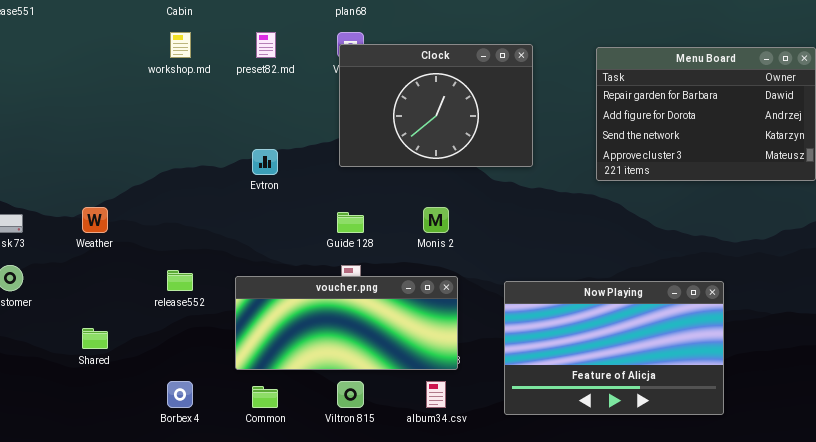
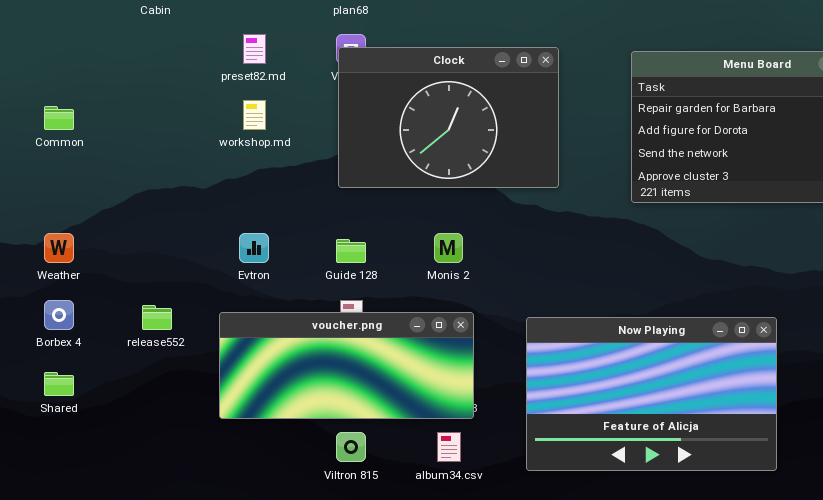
workshop.md: [170,32,191,58] -> [243,100,266,130], moved
Evtron: [252,149,278,175] -> [239,233,269,263], moved
Borbex 4: [167,381,193,408] -> [44,300,74,330], moved
Common: [252,386,278,408] -> [44,106,74,130], moved

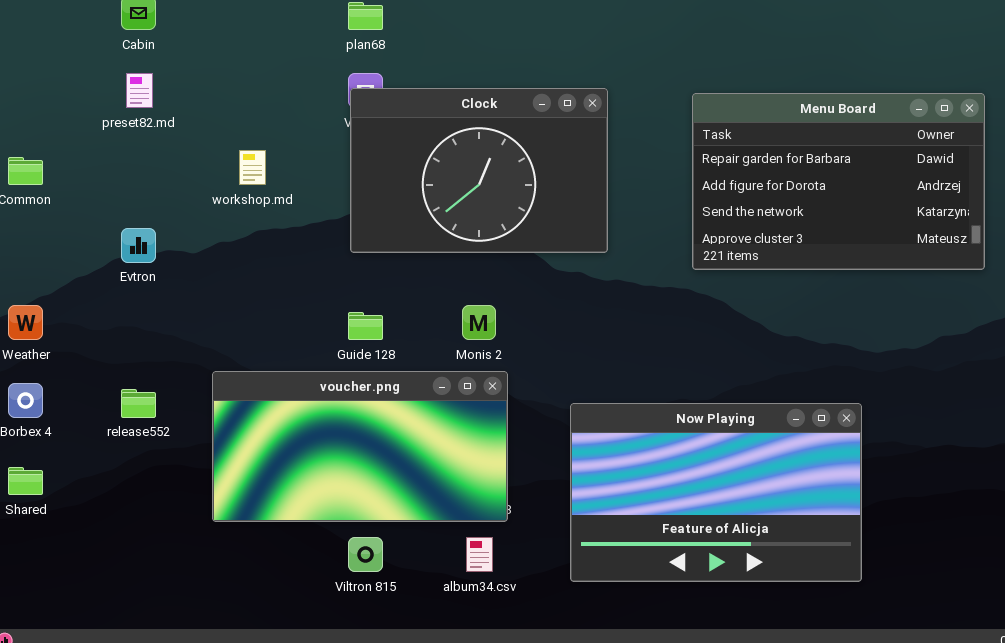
preset82.md: [243,34,266,64] -> [126,73,153,108], moved
Evtron: [239,233,269,263] -> [121,228,156,263], moved
voucher.png: [219,312,474,419] -> [212,371,508,522], resized

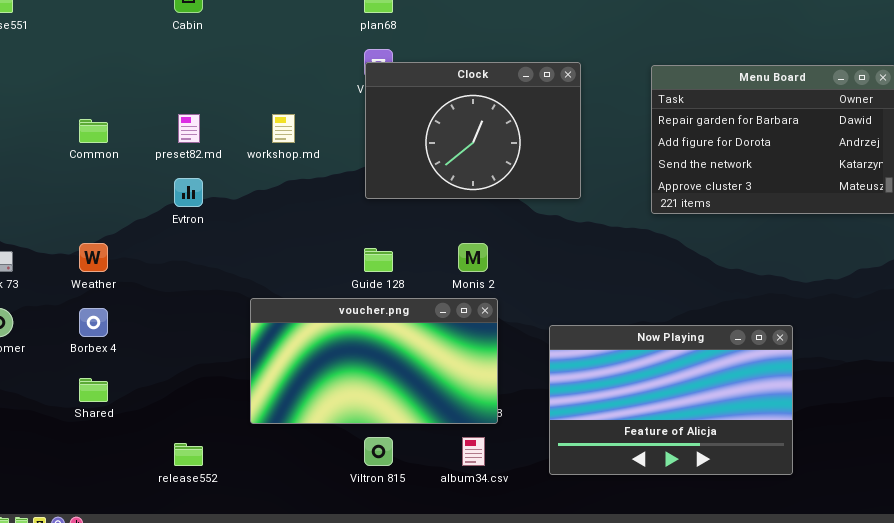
preset82.md: [126,73,153,108] -> [178,114,200,143], moved
release552: [121,389,156,418] -> [174,443,203,466], moved

